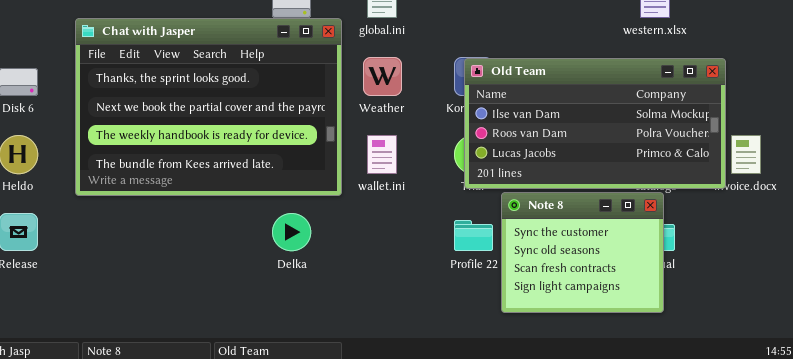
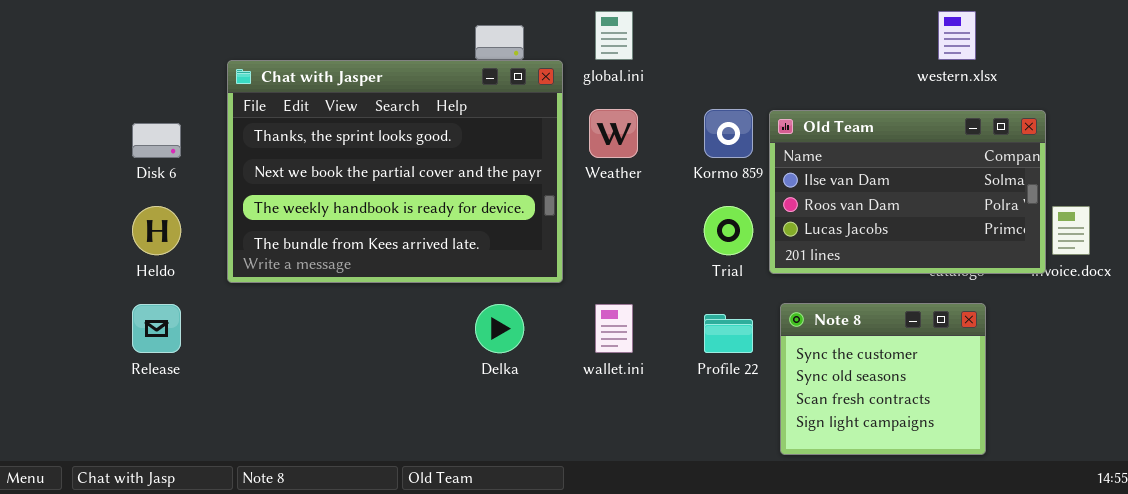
Old Team: [464,58,726,189] -> [769,110,1046,274], resized
wallet.ini: [367,135,397,174] -> [595,304,633,353], moved
Note 8: [501,192,664,313] -> [780,303,986,455], moved

